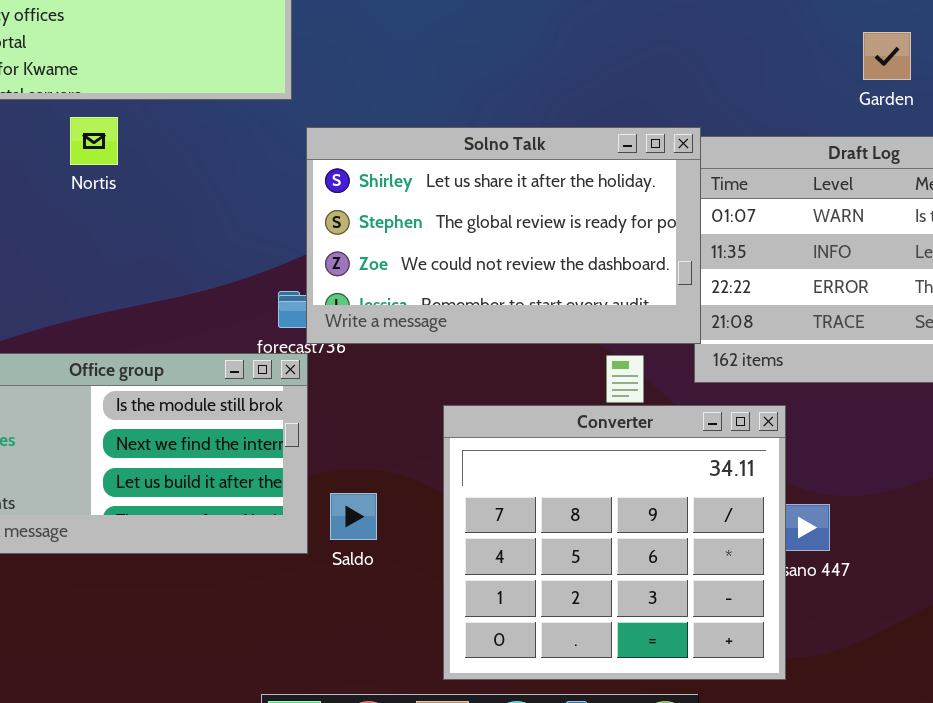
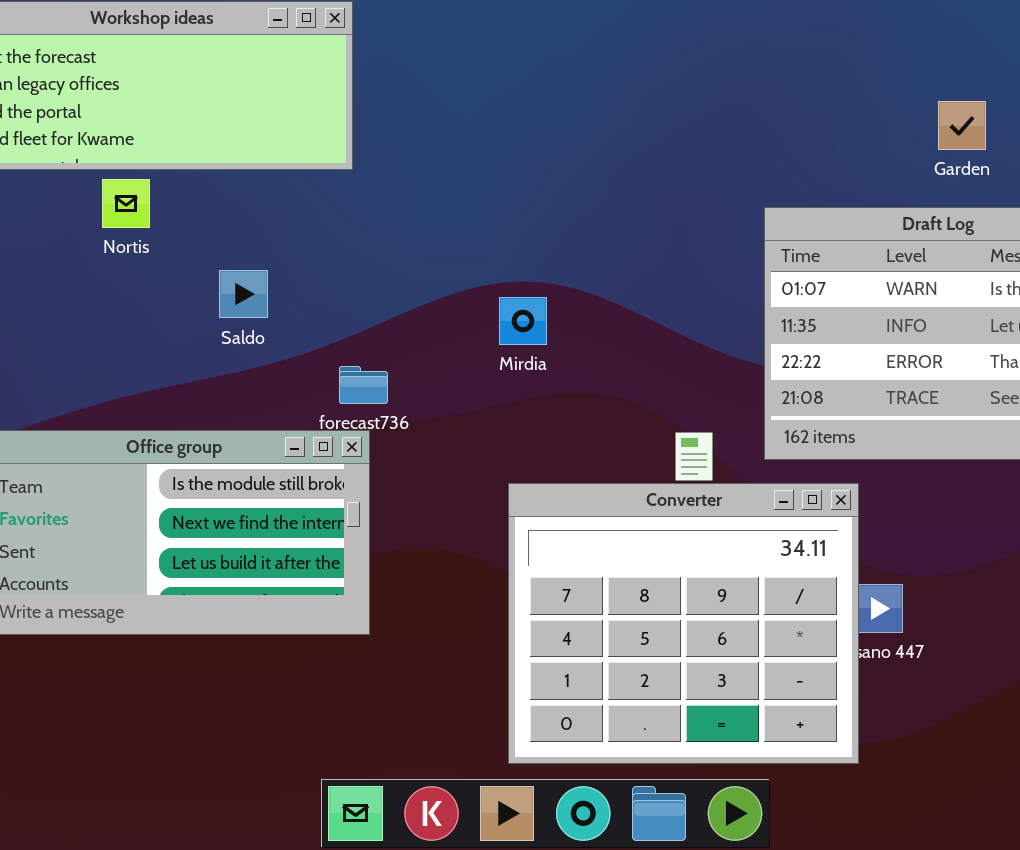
Nortis: [70,117,118,165] -> [102,179,150,228], moved
Solno Talk: [306,127,701,344] -> none, closed
Saldo: [330,493,377,540] -> [219,270,268,318], moved

